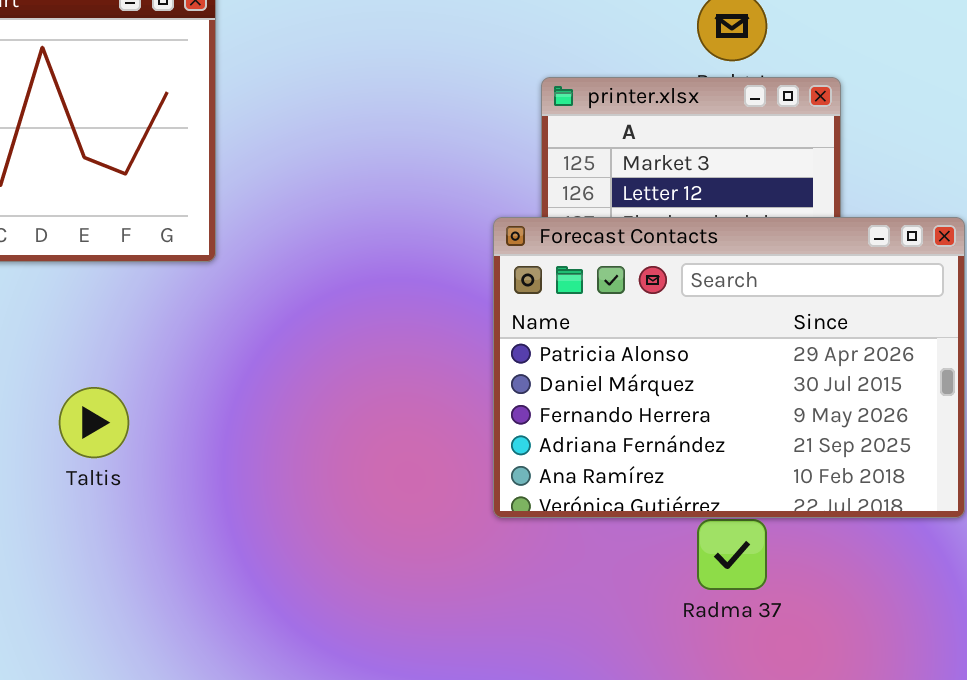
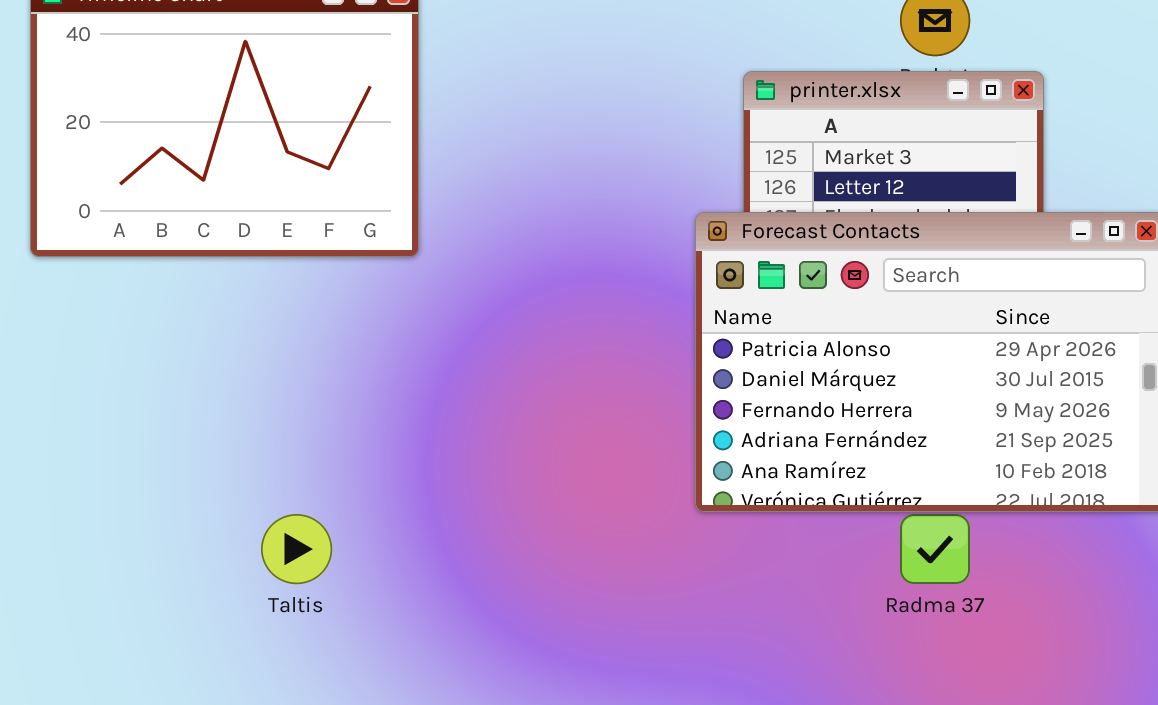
Taltis: [59,387,129,458] -> [261,514,332,584], moved

